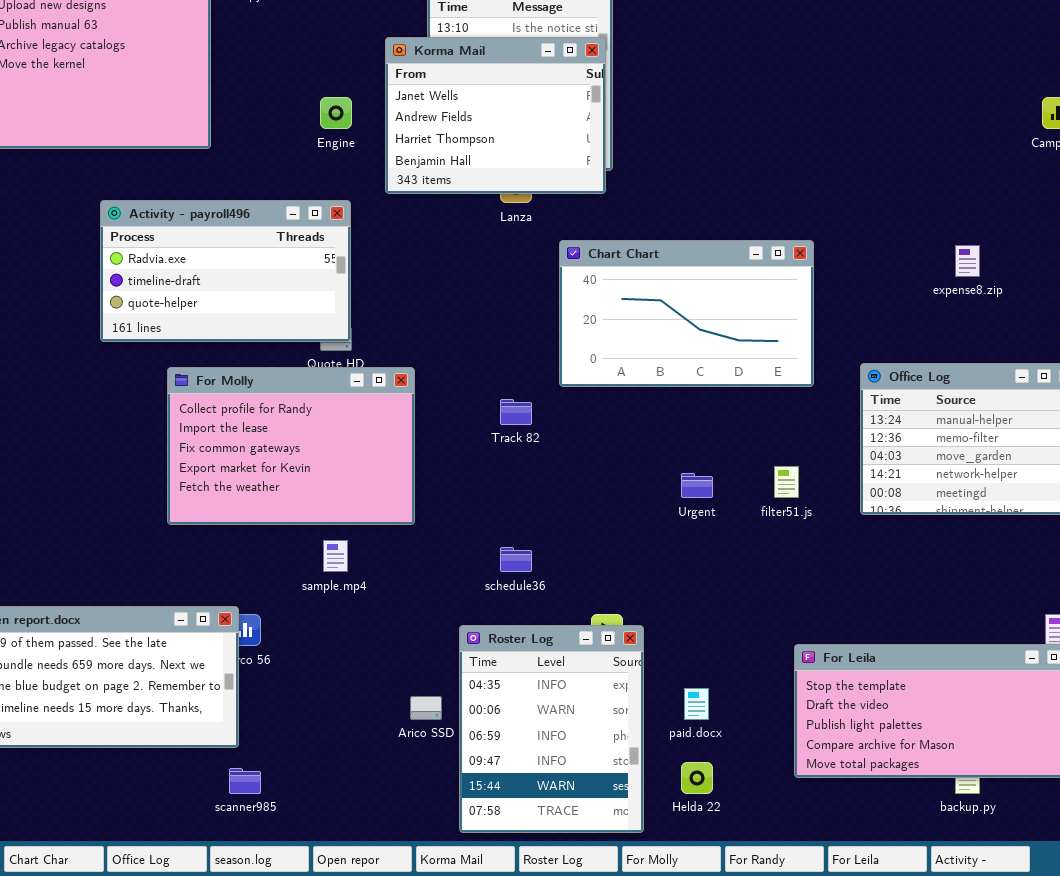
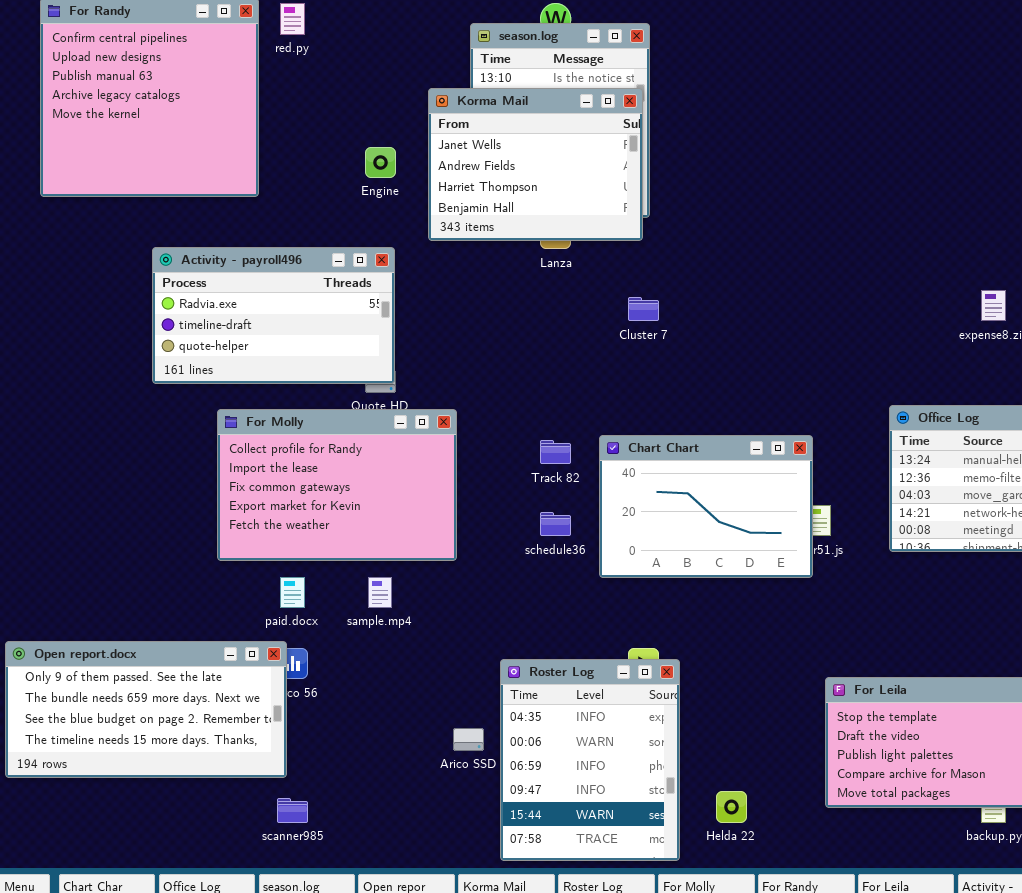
Chart Chart: [559,240,814,387] -> [599,435,813,578], moved, resized
schedule36: [500,547,532,572] -> [540,512,571,536], moved
paid.docx: [684,688,709,720] -> [280,577,305,608], moved

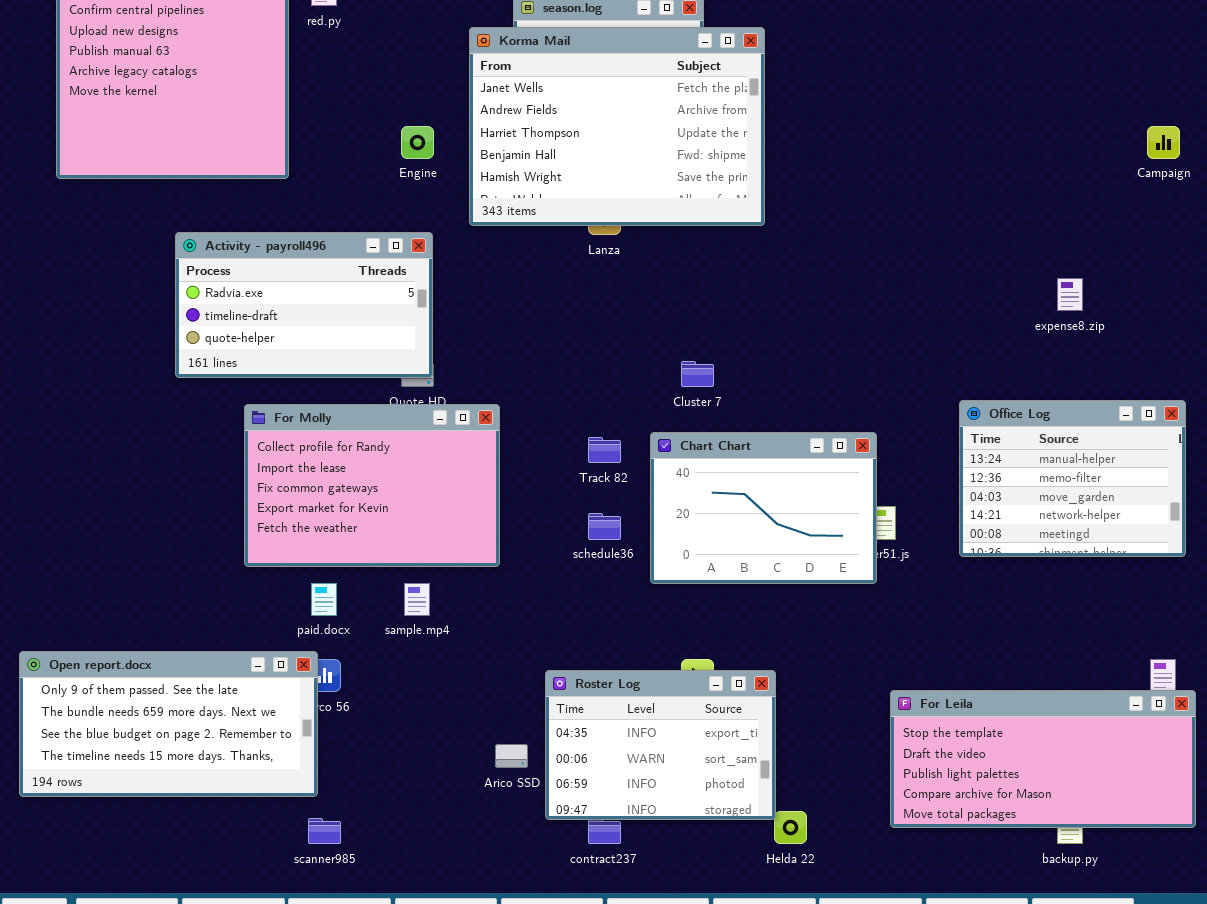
Korma Mail: [428,88,643,241] -> [469,27,765,226], resized
Cluster 7: [628,297,659,321] -> [681,361,714,387], moved
Roster Log: [500,659,680,861] -> [545,670,776,820], resized

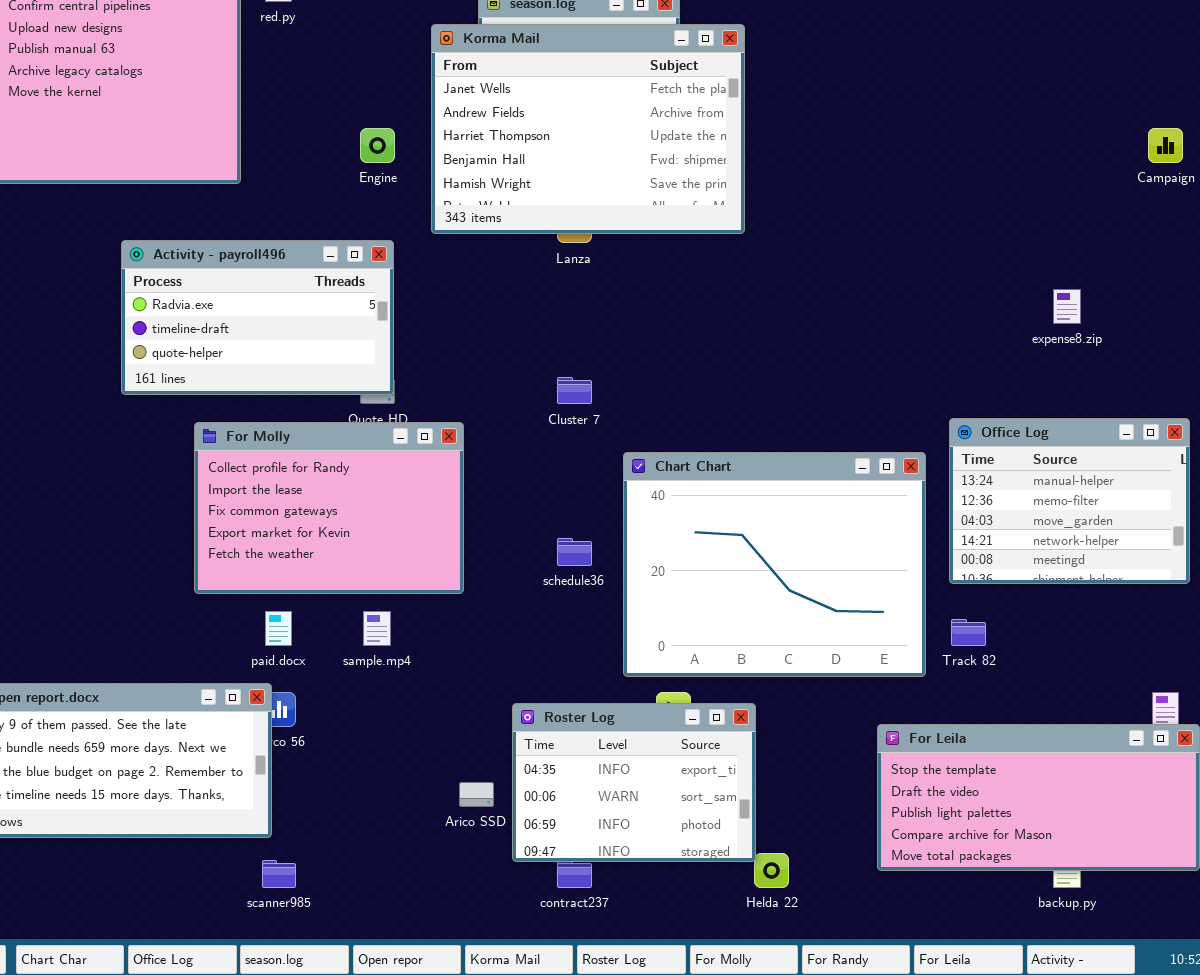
Cluster 7: [681,361,714,387] -> [557,377,592,404], moved
Chart Chart: [650,432,877,584] -> [623,452,926,677], resized
Track 82: [588,437,621,463] -> [951,619,986,646], moved

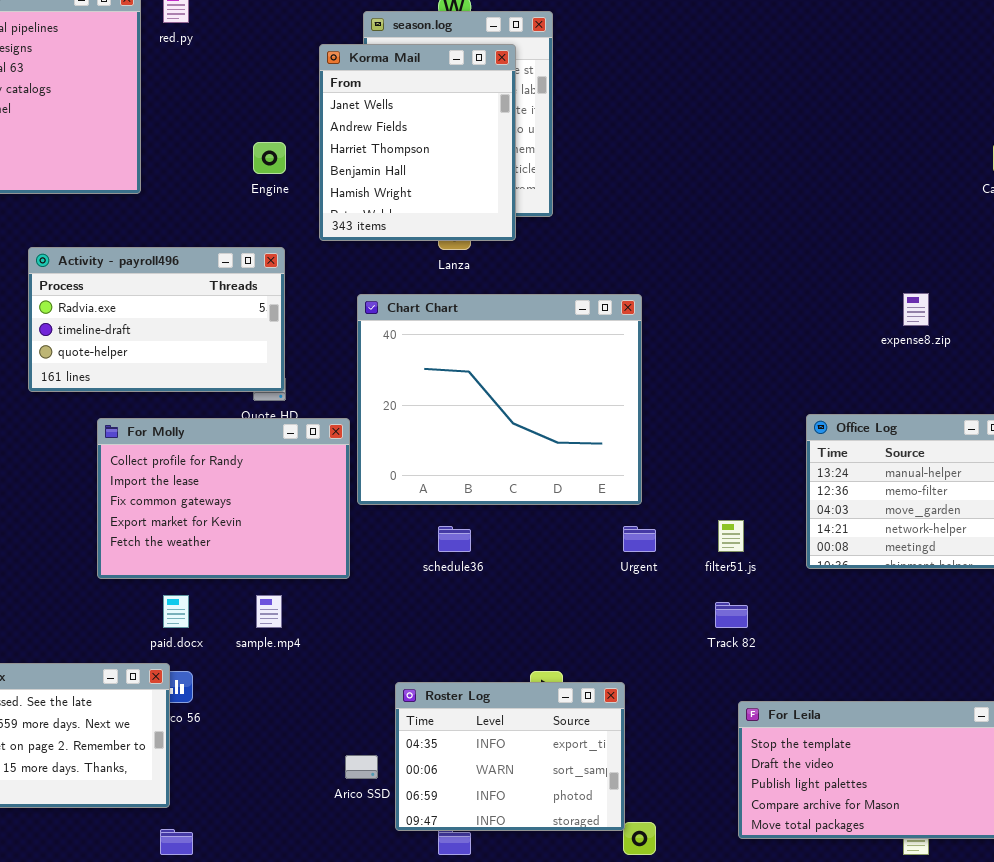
Korma Mail: [431,24,745,234] -> [319,44,516,241], resized
Chart Chart: [623,452,926,677] -> [357,294,642,505], moved
Track 82: [951,619,986,646] -> [715,602,748,628], moved

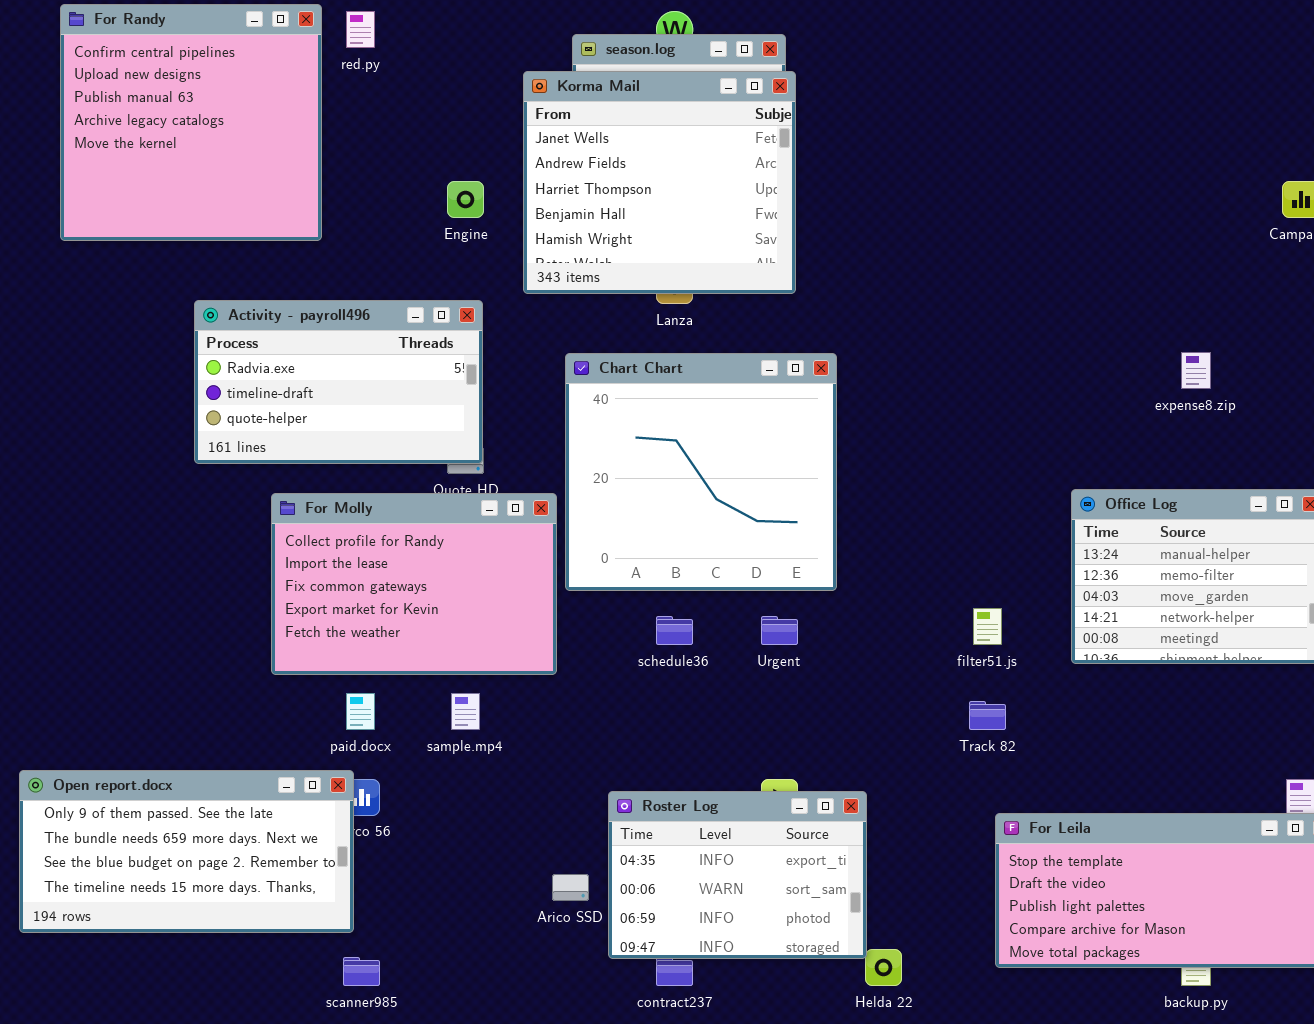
Korma Mail: [319,44,516,241] -> [523,71,796,294], resized
Chart Chart: [357,294,642,505] -> [565,353,837,591], resized
Urgent: [623,526,656,552] -> [761,616,798,645], moved

